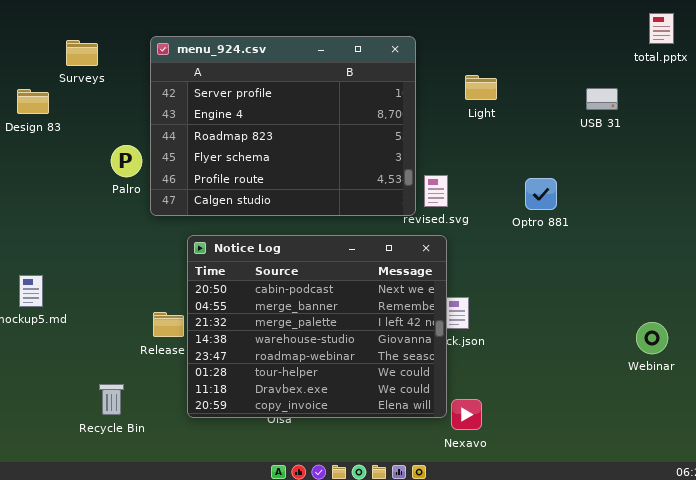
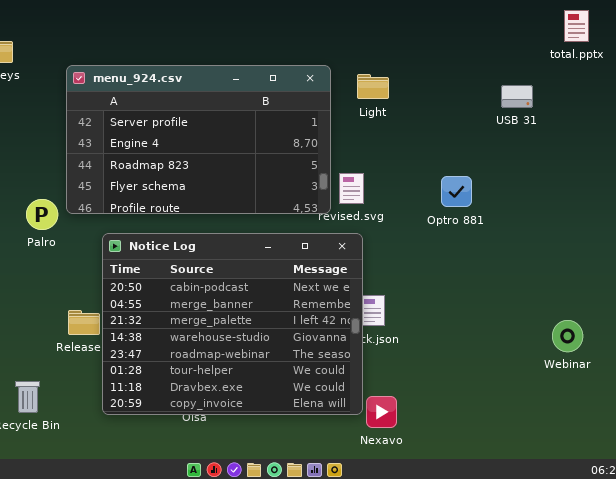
menu_924.csv: [150,36,416,216] -> [66,65,331,214], resized
Light: [465,75,497,100] -> [357,74,389,99], moved
Palro: [111,145,142,177] -> [26,199,58,230], moved

